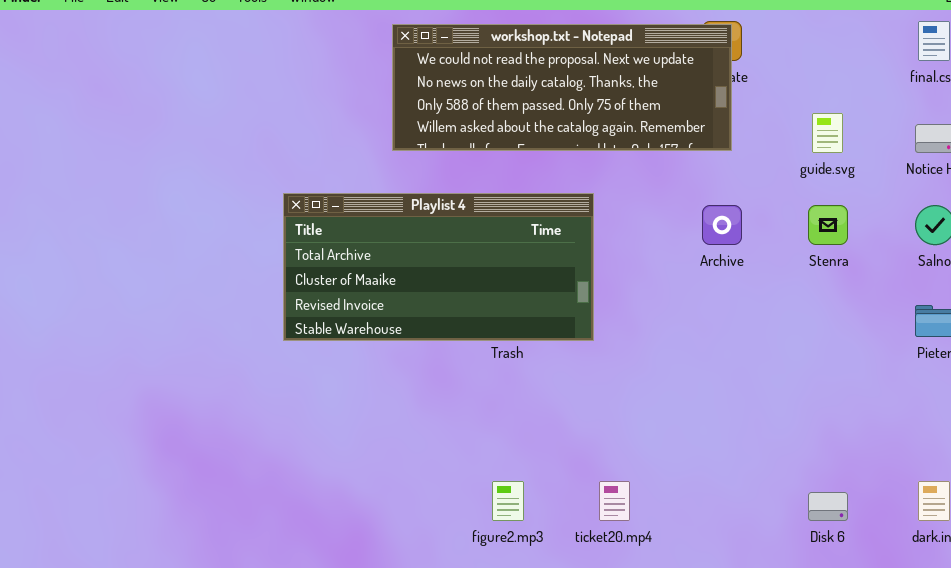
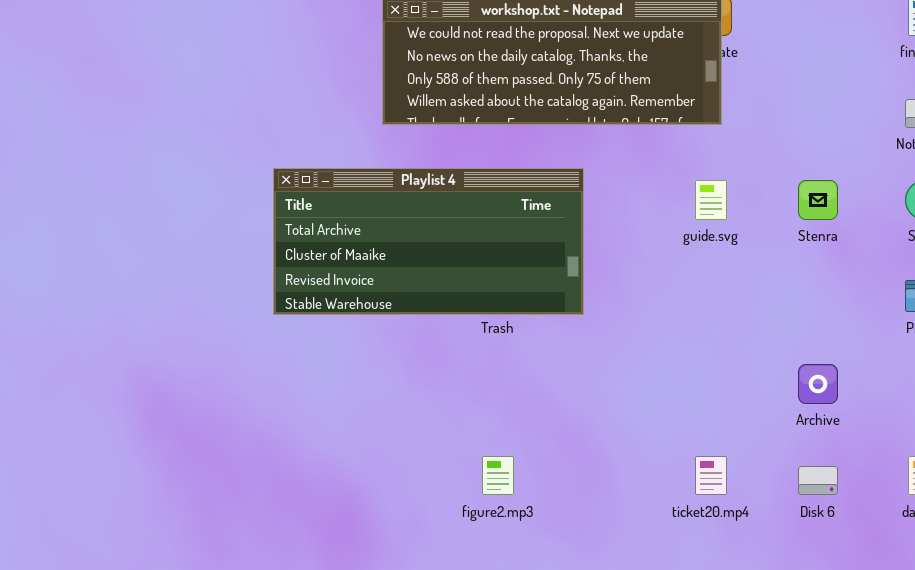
guide.svg: [812,113,843,153] -> [695,180,727,220], moved
Archive: [702,205,742,245] -> [798,364,838,404], moved
ticket20.mp4: [599,481,630,521] -> [695,456,727,495], moved

